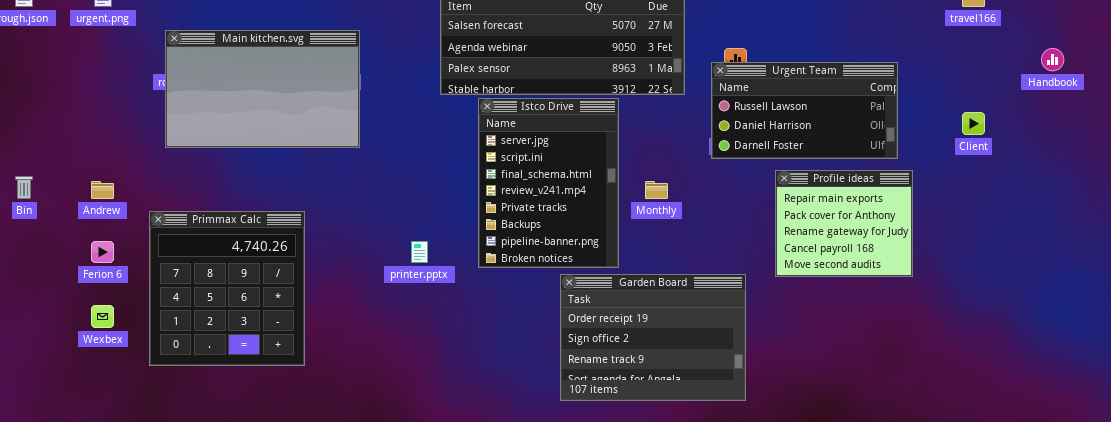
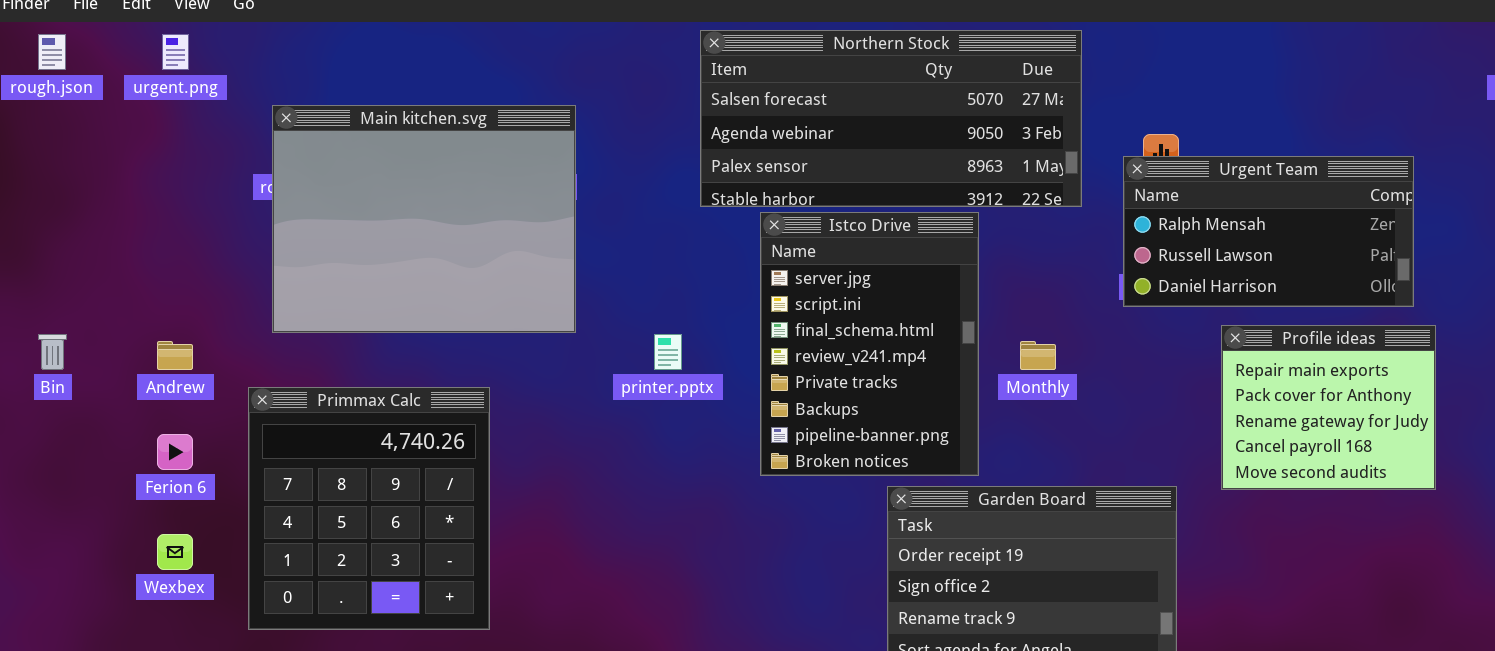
Main kitchen.svg: [165,30,360,148] -> [272,105,576,333], resized
Urgent Team: [711,62,898,159] -> [1123,156,1414,307], scrolled up 1 row
printer.pptx: [411,241,428,263] -> [654,334,682,370], moved

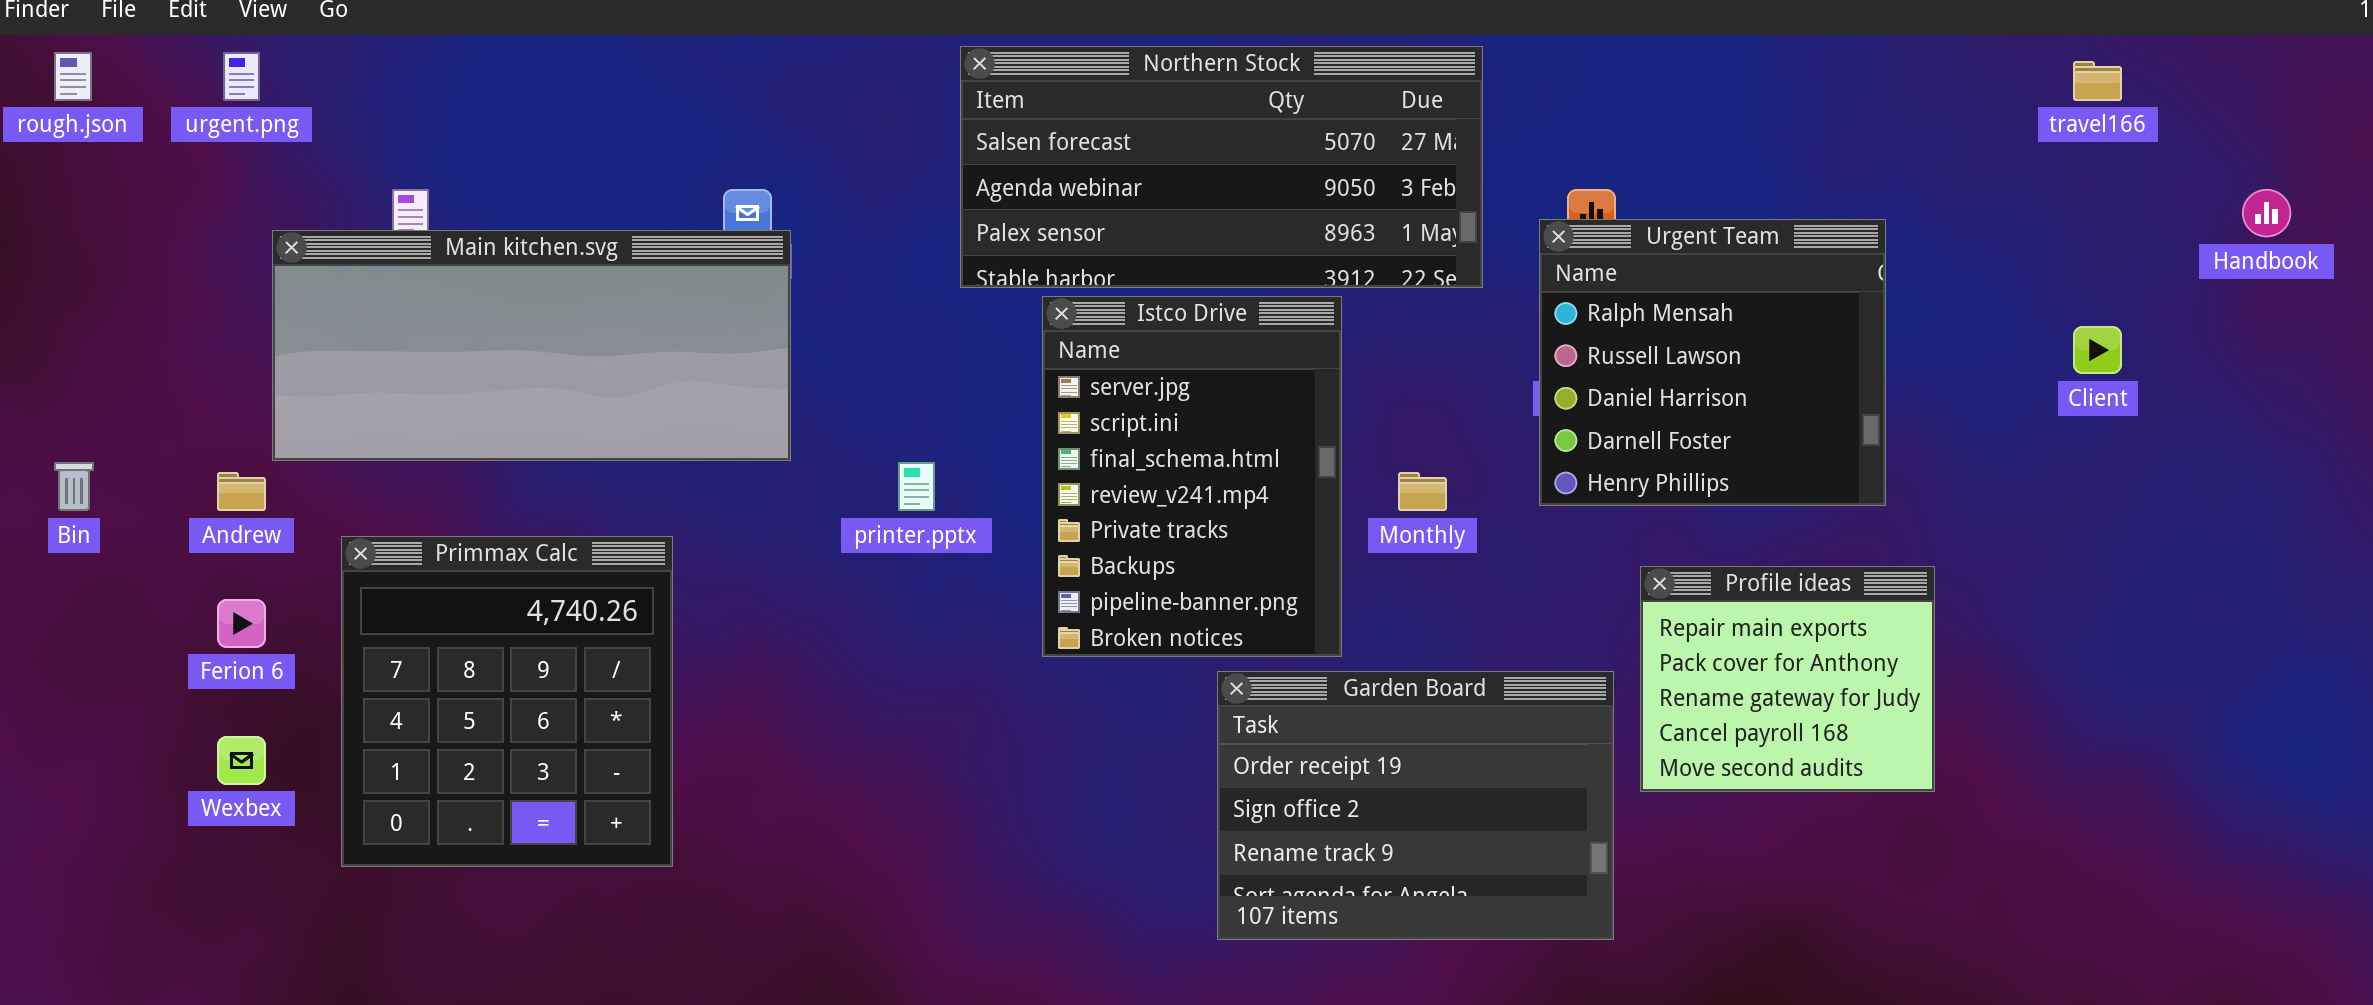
Main kitchen.svg: [272,105,576,333] -> [272,230,791,461], resized
Urgent Team: [1123,156,1414,307] -> [1539,219,1886,506], resized
Profile ideas: [1221,325,1436,490] -> [1640,566,1935,792], moved

